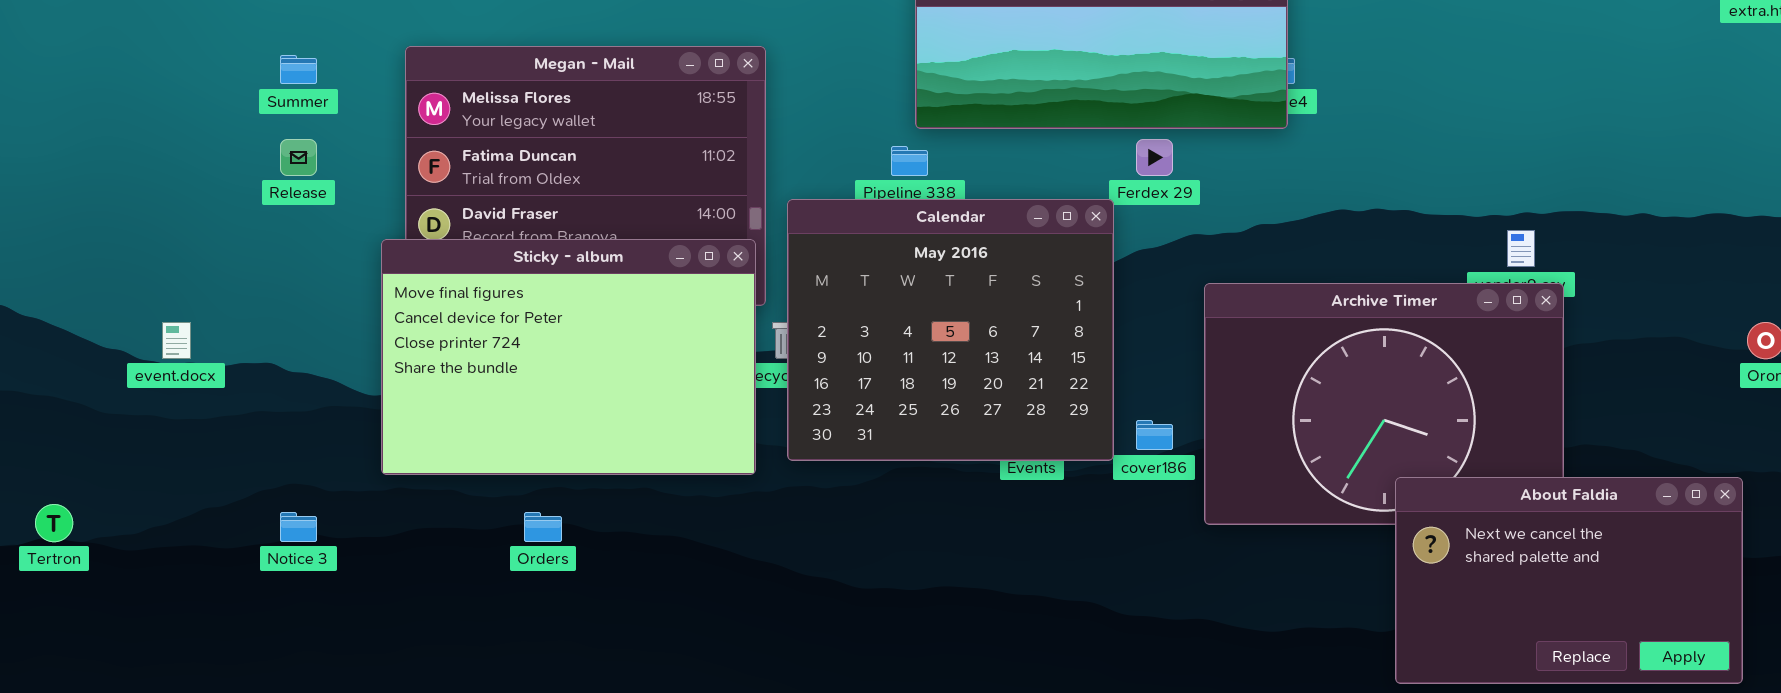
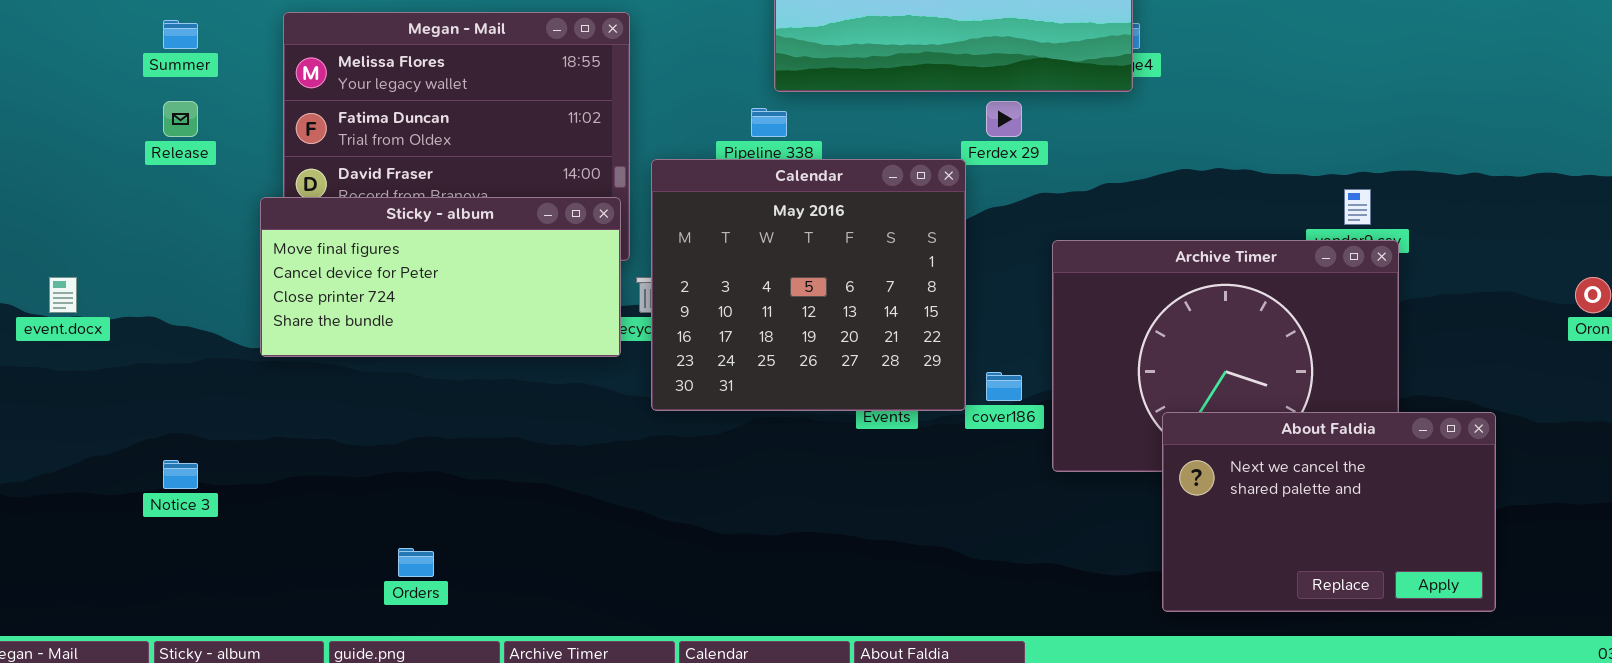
Sticky - album: [381,239,756,475] -> [260,197,621,357], resized
About Faldia: [1395,477,1743,684] -> [1162,412,1496,612], moved
Orders: [524,512,562,542] -> [398,548,434,577], moved

